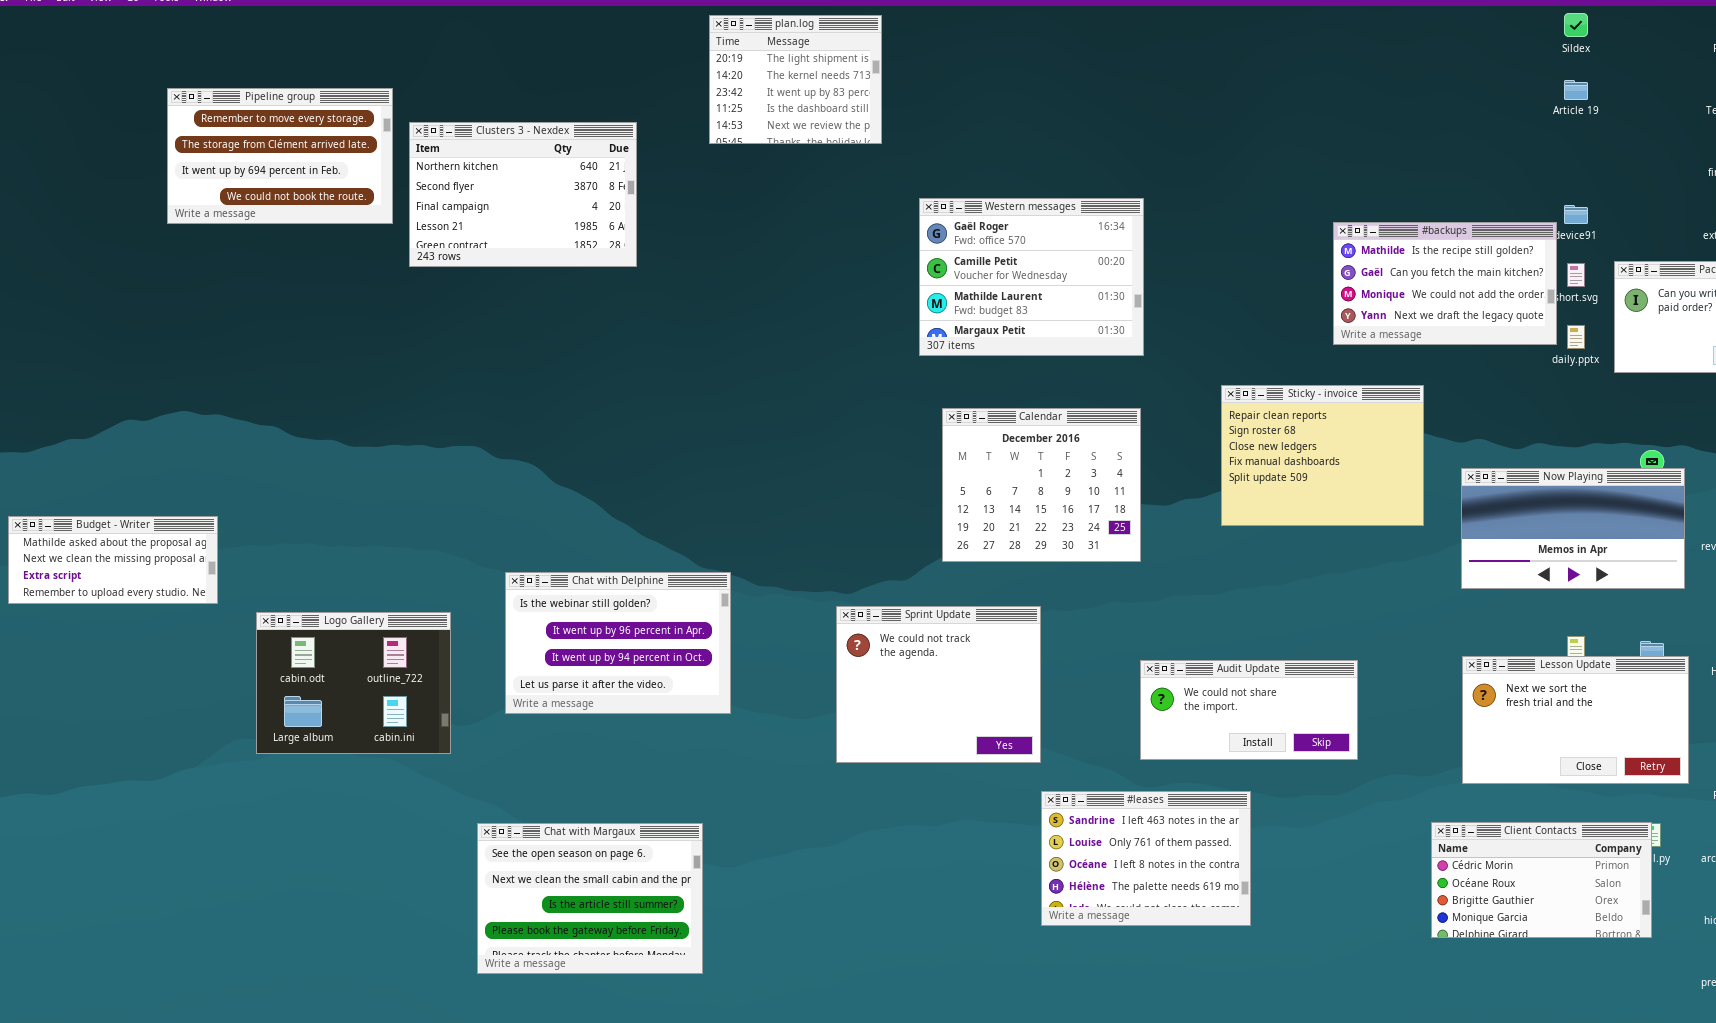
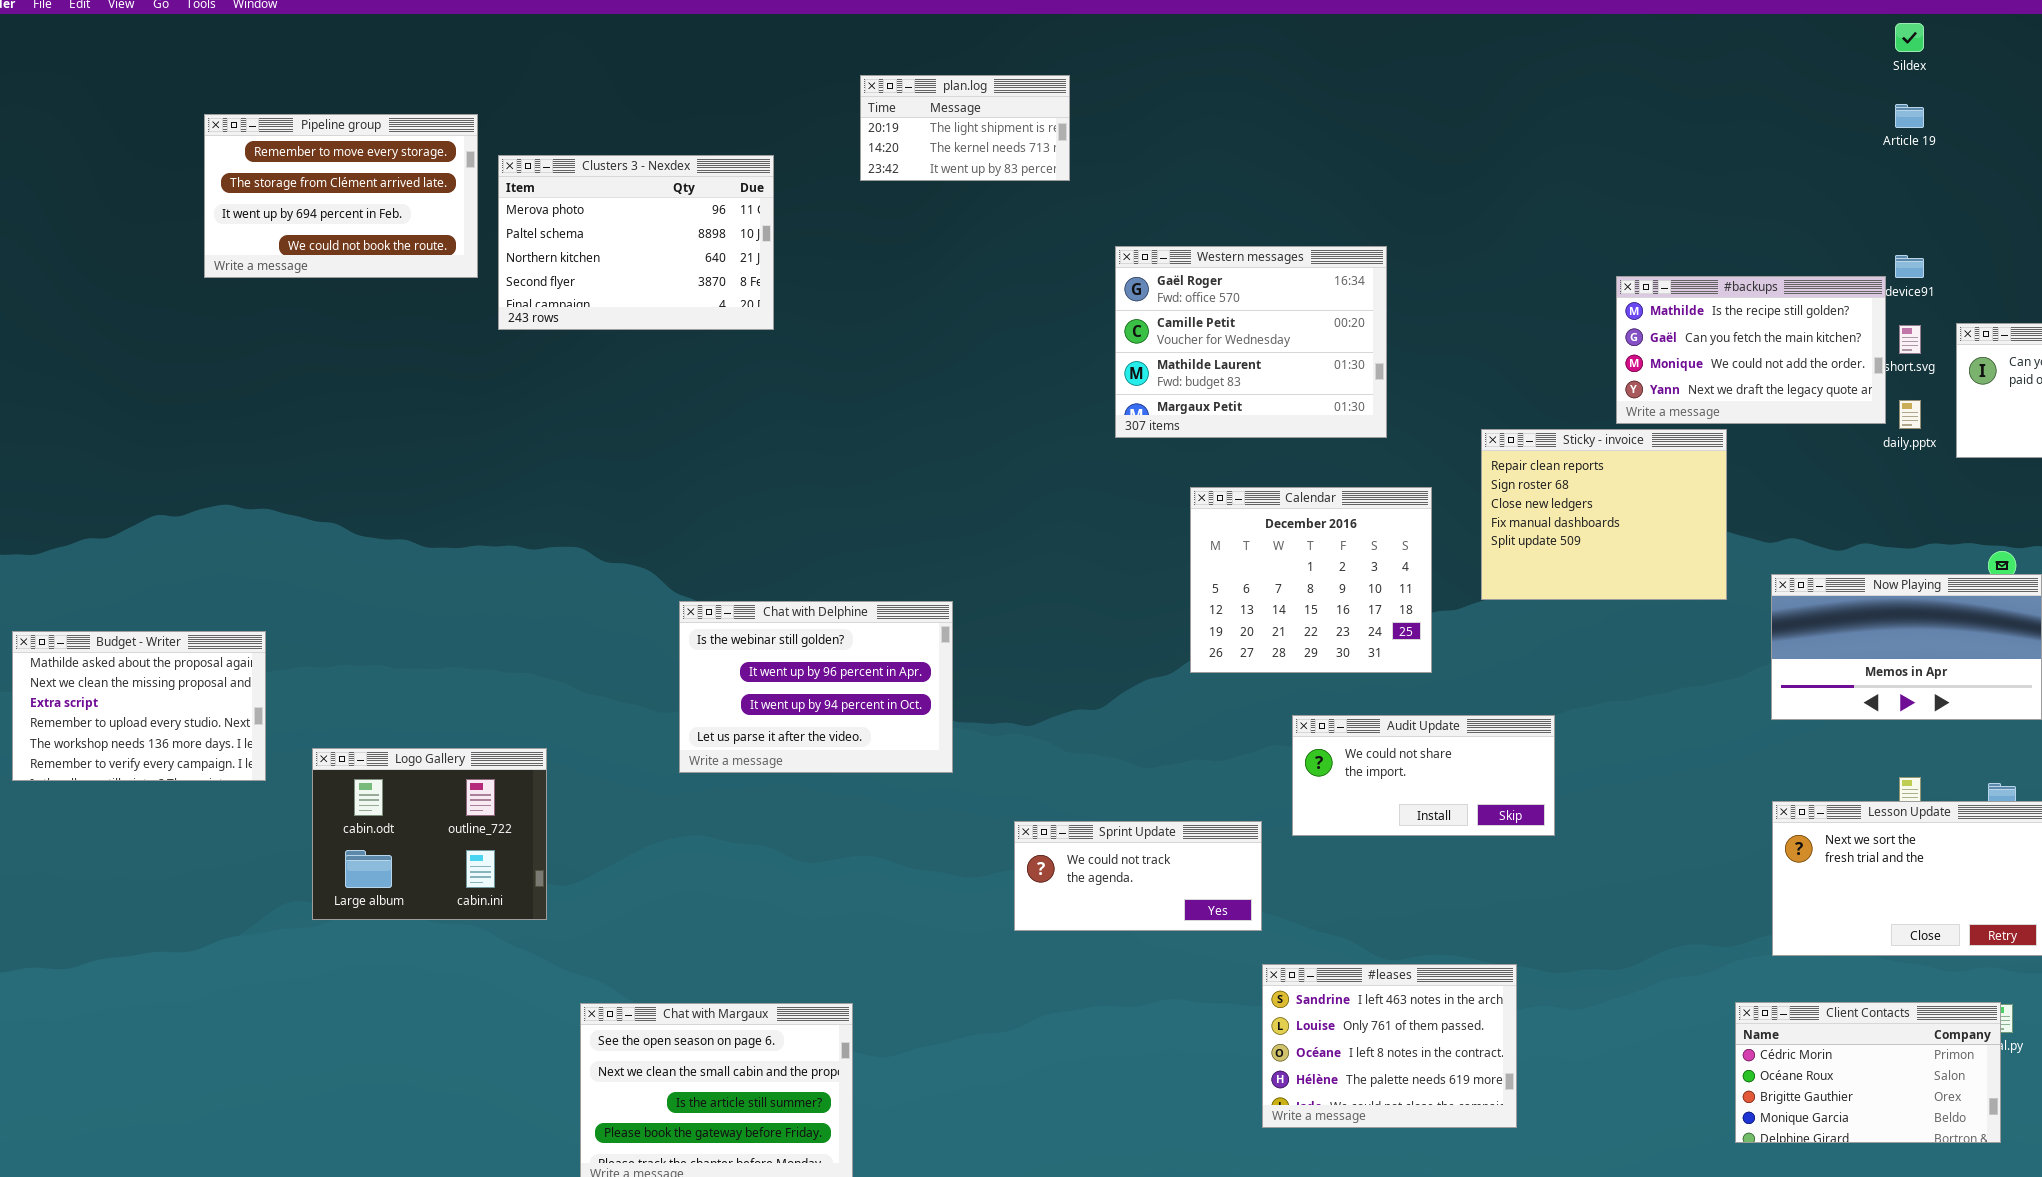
plan.log: [709,15,882,144] -> [860,75,1070,181], resized
Clusters 3 - Nexdex: [409,122,637,267] -> [498,155,774,330], scrolled up 2 rows
Sticky - invoice: [1221,385,1424,526] -> [1481,429,1727,600], moved
Calendar: [942,408,1141,562] -> [1190,487,1432,673], moved
Budget - Writer: [8,516,218,604] -> [12,631,266,781], resized
Chat with Delphine: [505,572,731,714] -> [679,601,953,773], moved
Sprint Update: [836,606,1041,763] -> [1014,821,1262,931], resized
Audit Update: [1140,660,1358,760] -> [1292,715,1555,836], moved

